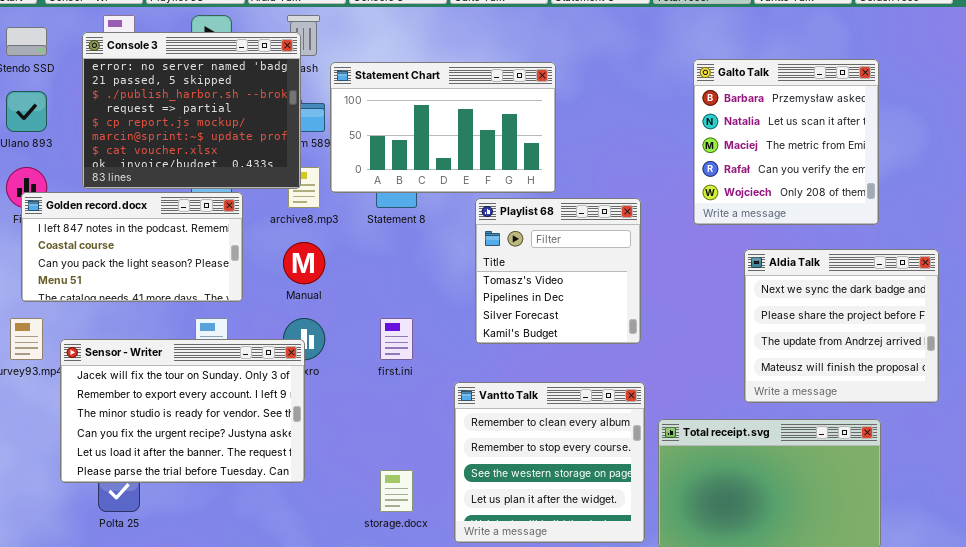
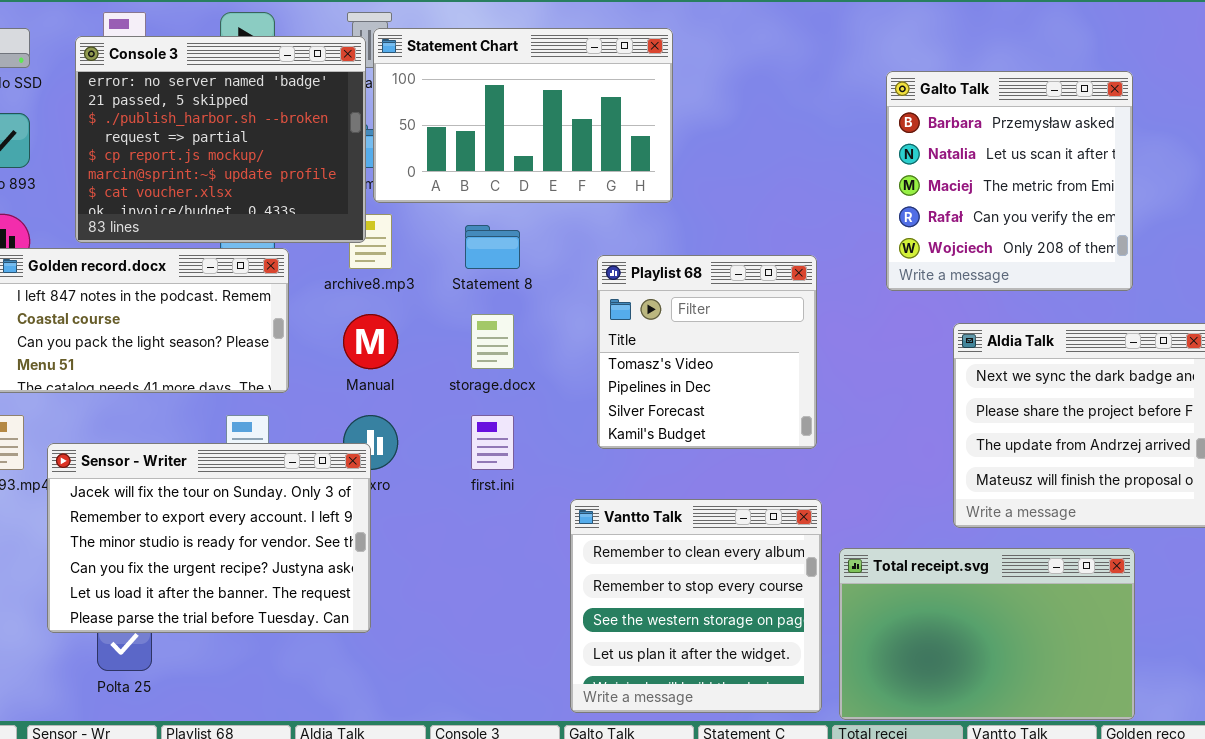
Statement Chart: [330,62,556,193] -> [373,28,673,203], moved
storage.docx: [380,470,413,512] -> [471,314,514,369], moved

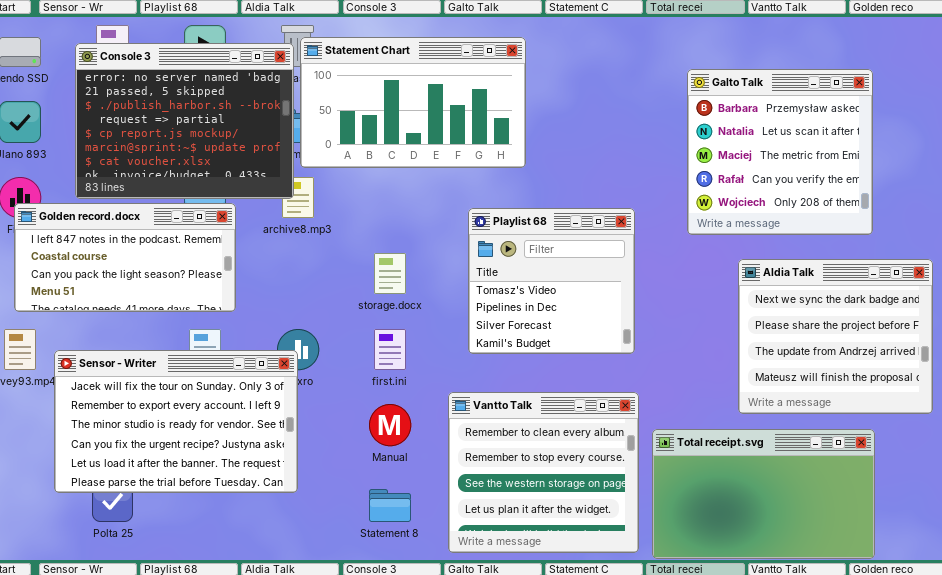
Statement 8: [465,225,520,269] -> [369,489,411,522], moved
Manual: [343,314,398,369] -> [369,404,411,446], moved

